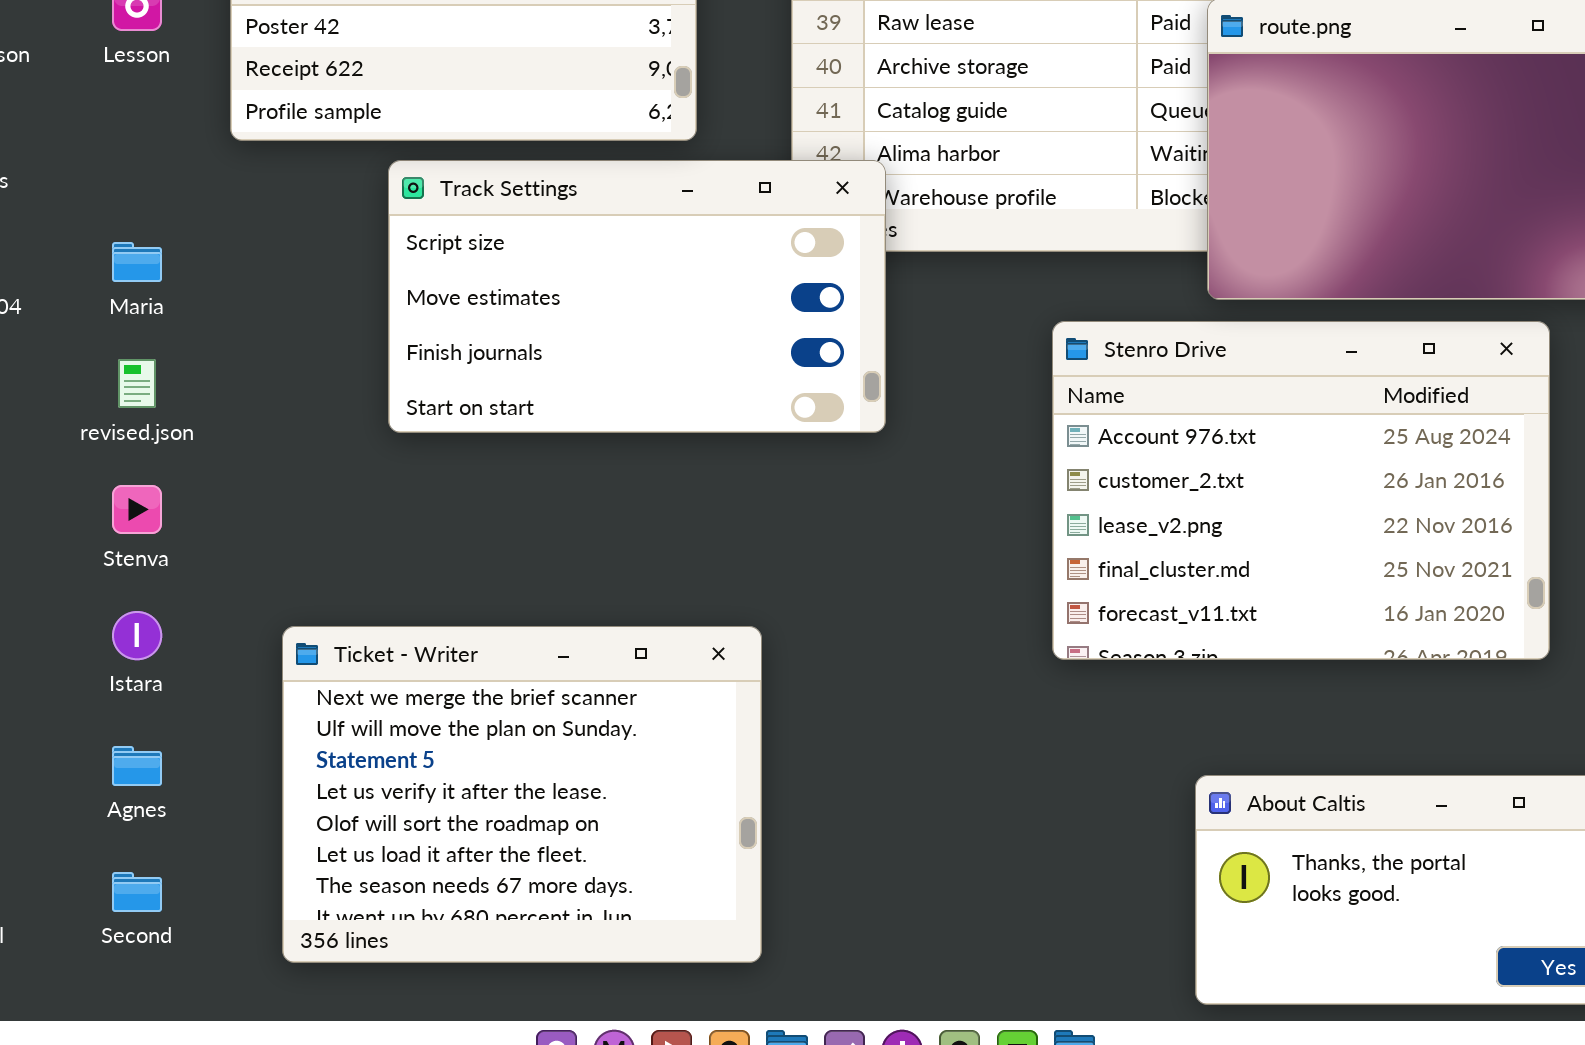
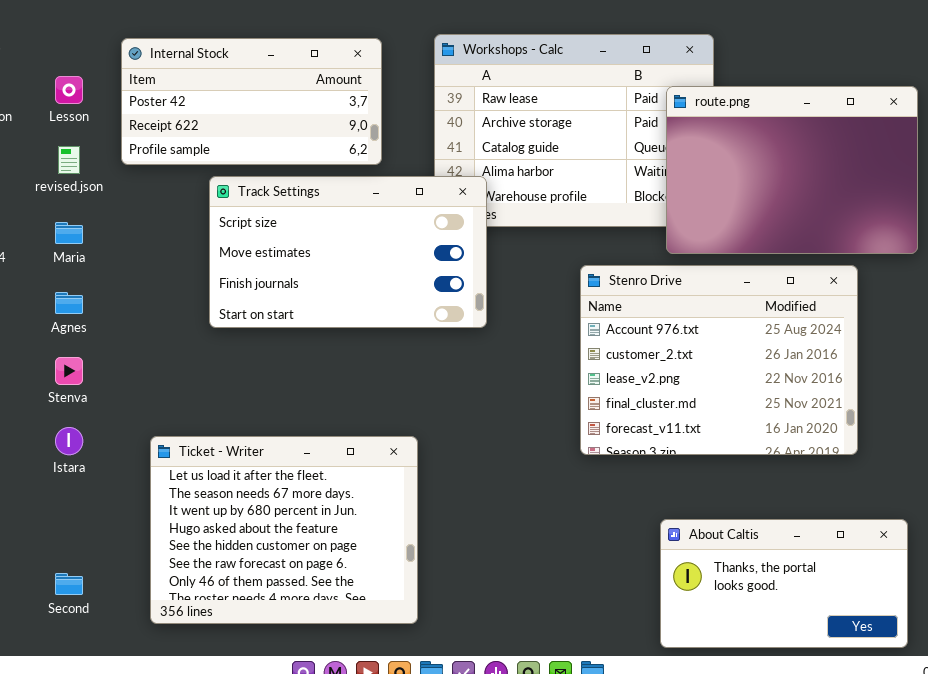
revised.json: [118,359,156,408] -> [58,146,80,174], moved
Ticket - Writer: [282,626,762,963] -> [150,436,418,624], scrolled down 5 rows
Agnes: [112,746,162,786] -> [55,292,83,314], moved

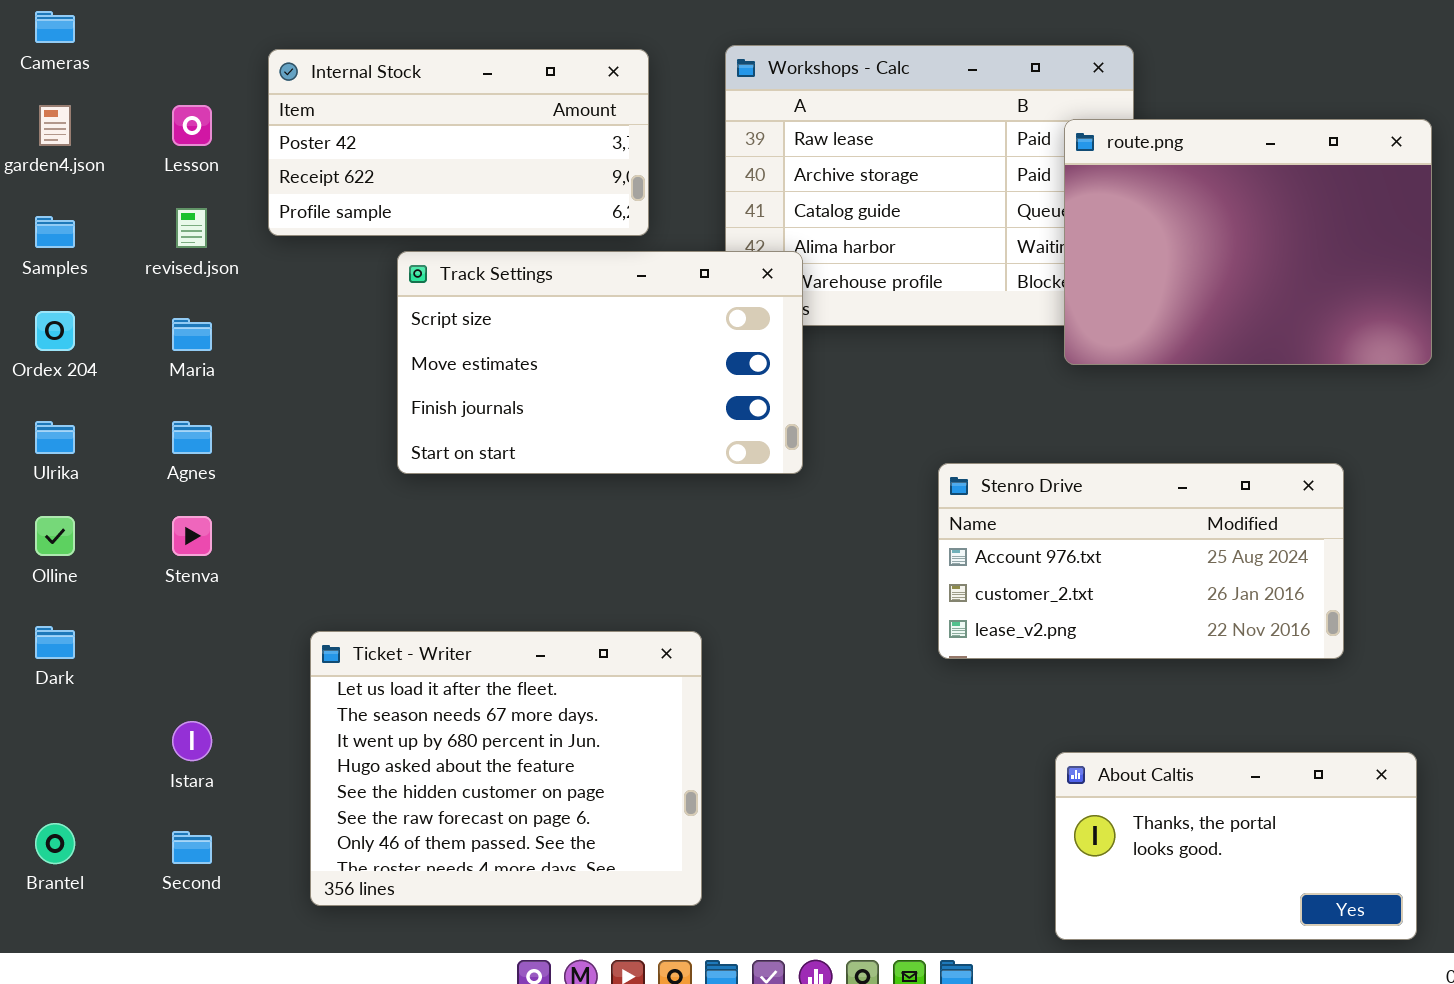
Stenro Drive: [580,265,858,455] -> [938,463,1344,659], resized
Istara: [55,427,83,455] -> [172,721,212,761], moved

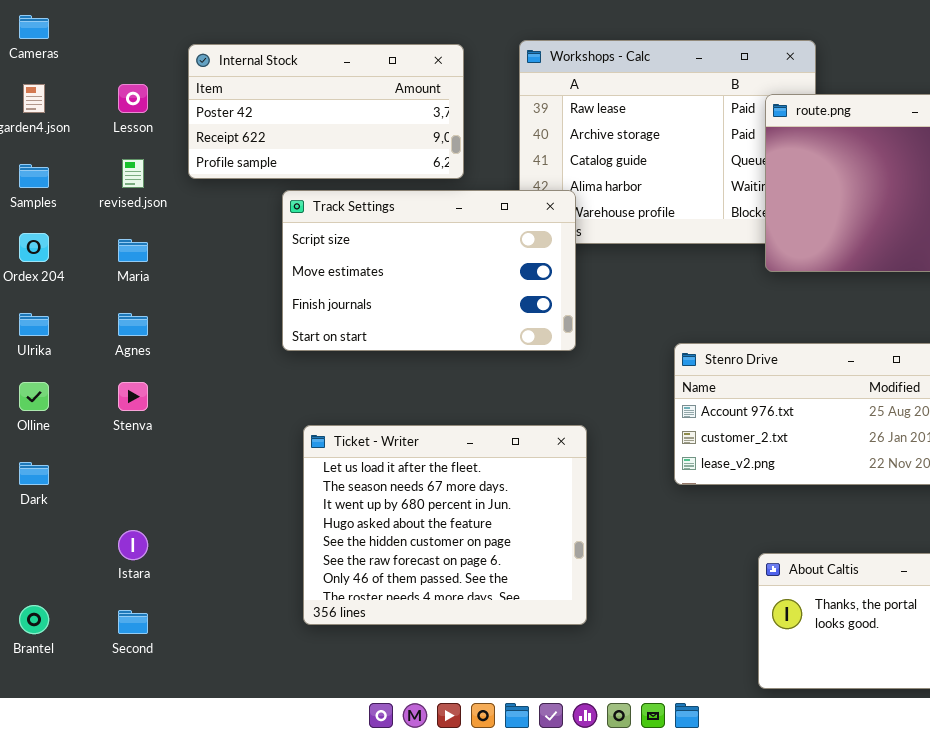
Ticket - Writer: [310,631,702,906] -> [303,425,587,625], moved

